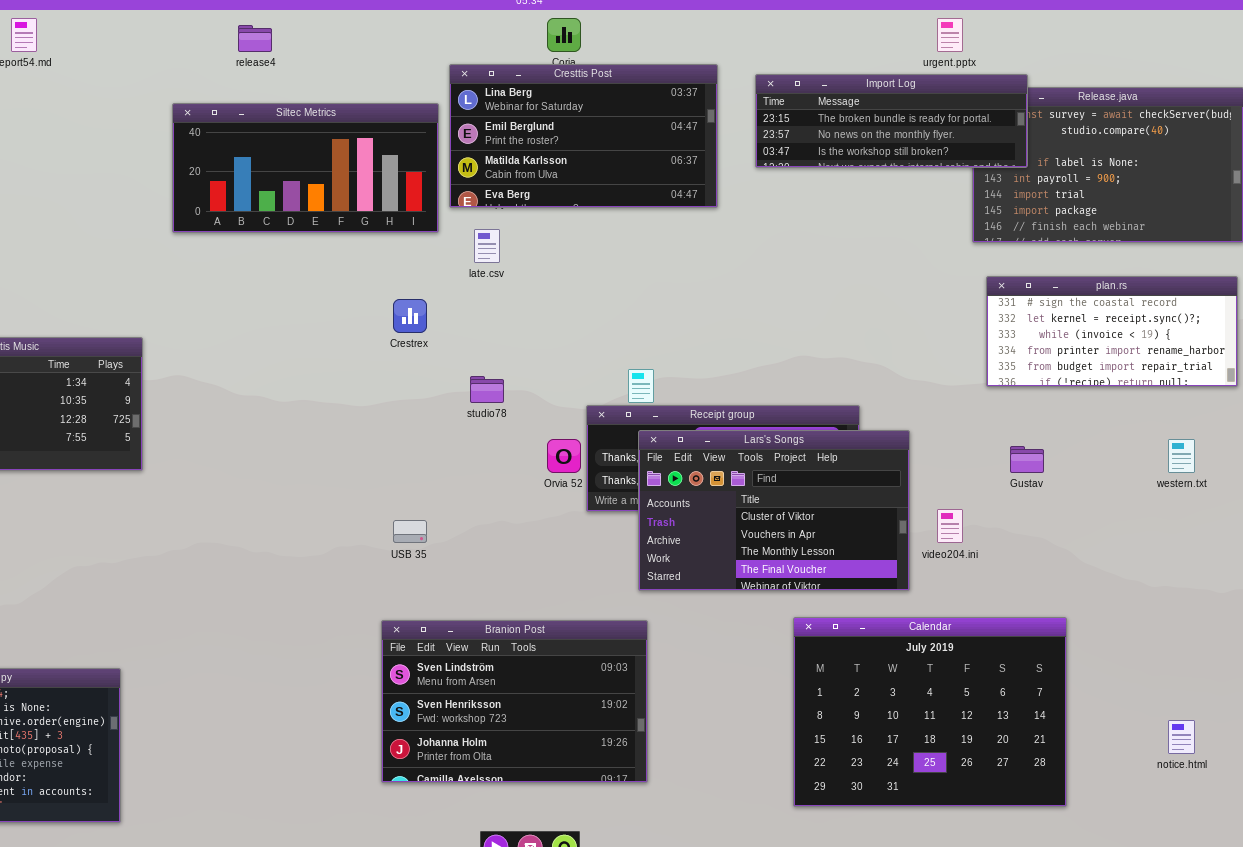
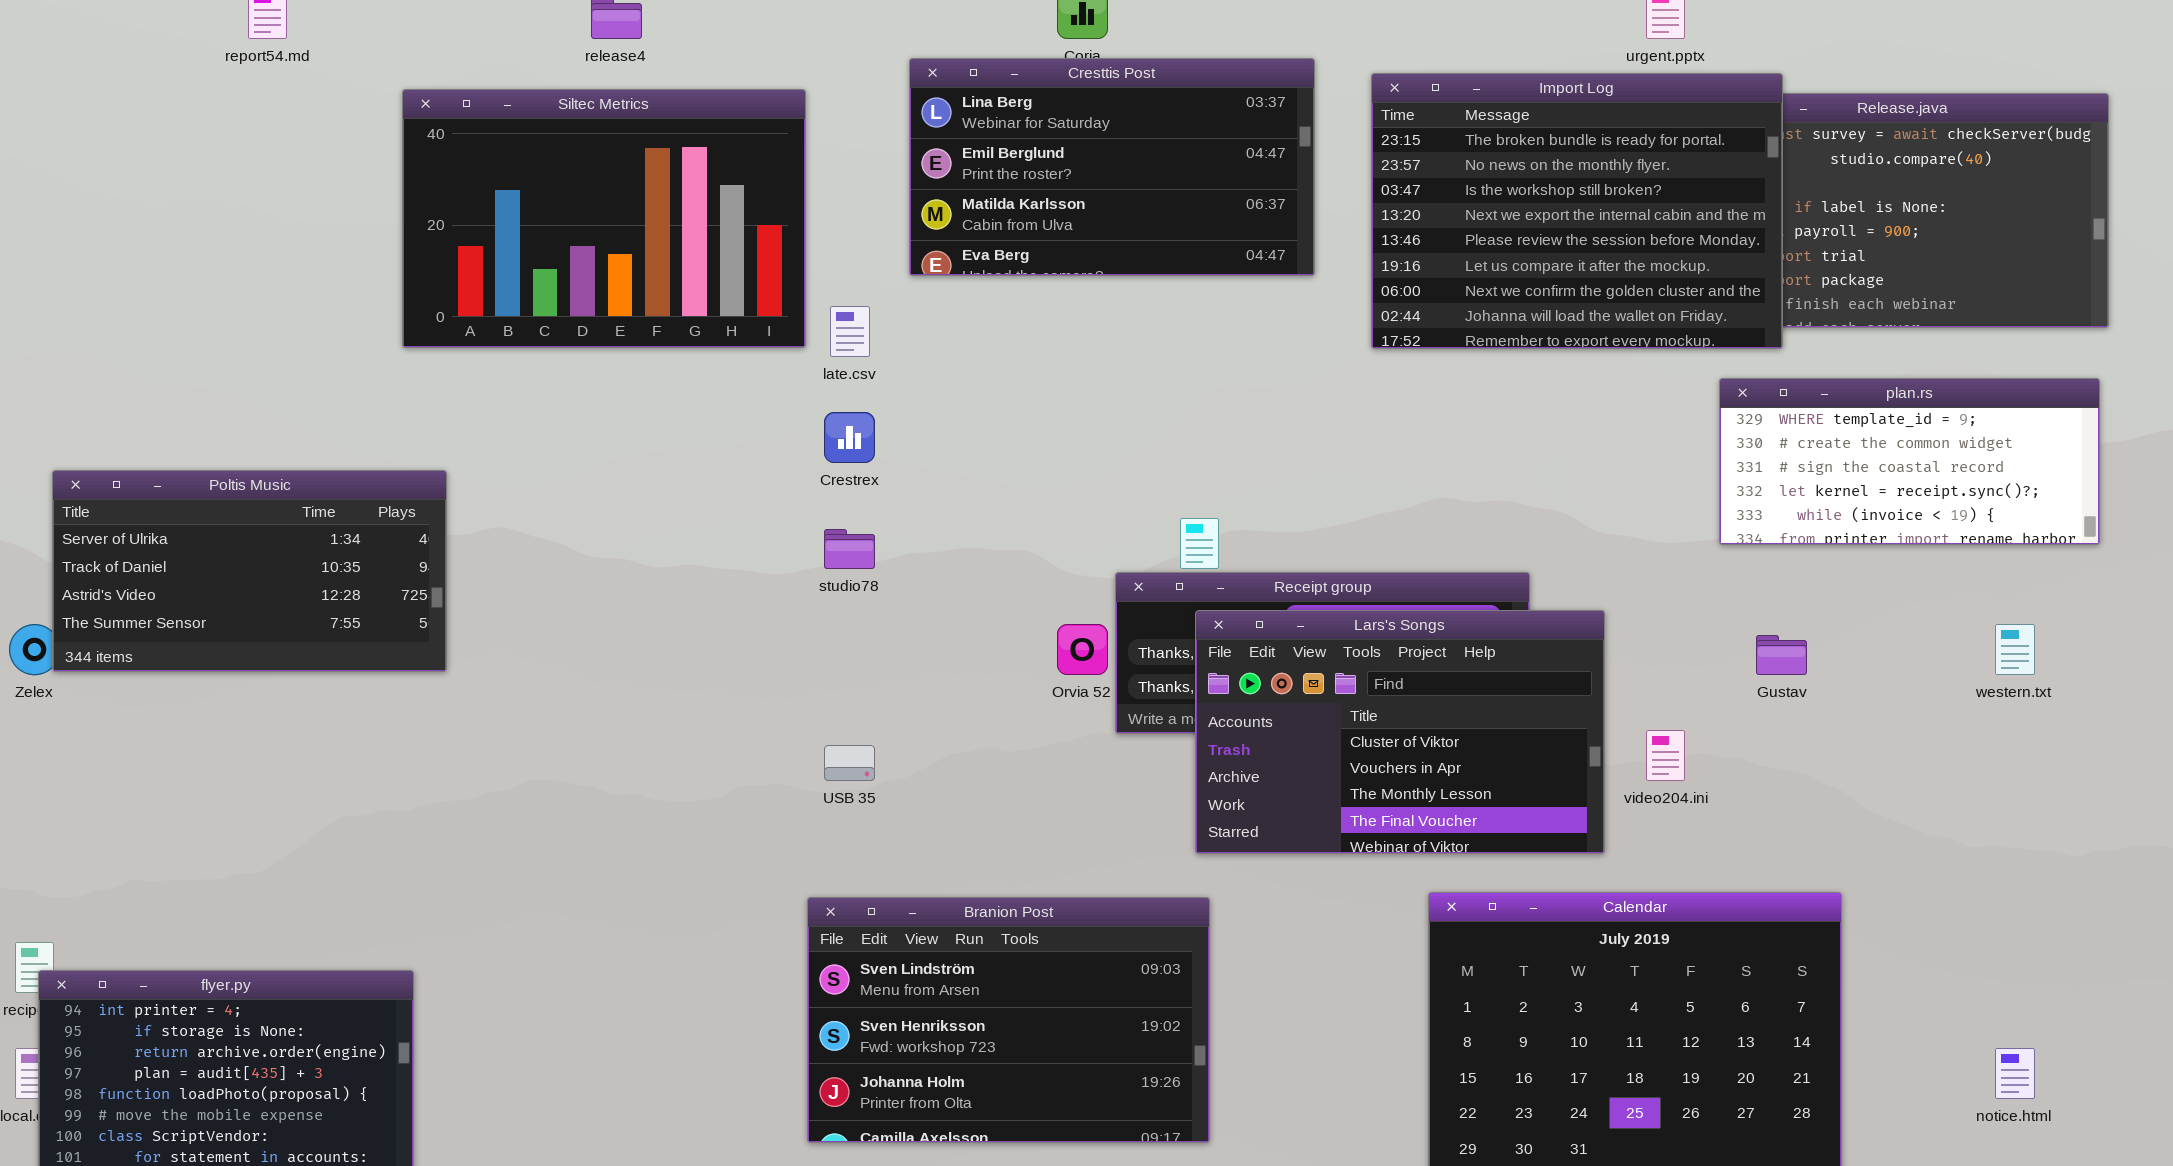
Import Log: [755,74,1028,168] -> [1371,73,1783,349], resized
Siltec Metrics: [172,103,439,233] -> [402,89,806,348], moved, resized
late.csv: [474,229,500,263] -> [830,306,870,357], moved
plan.rs: [986,276,1238,387] -> [1719,378,2100,545], scrolled up 2 rows
studio78: [470,376,504,403] -> [824,529,875,569], moved

